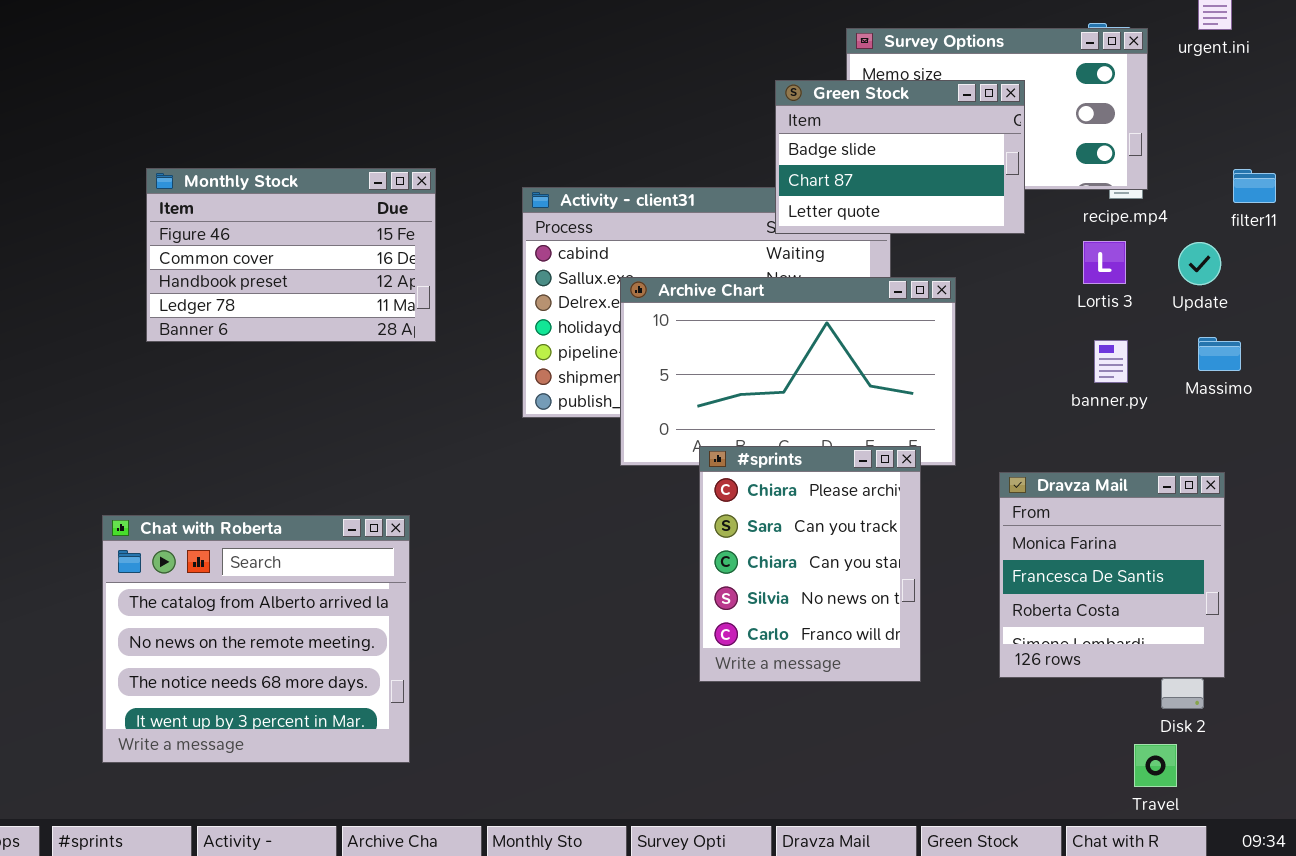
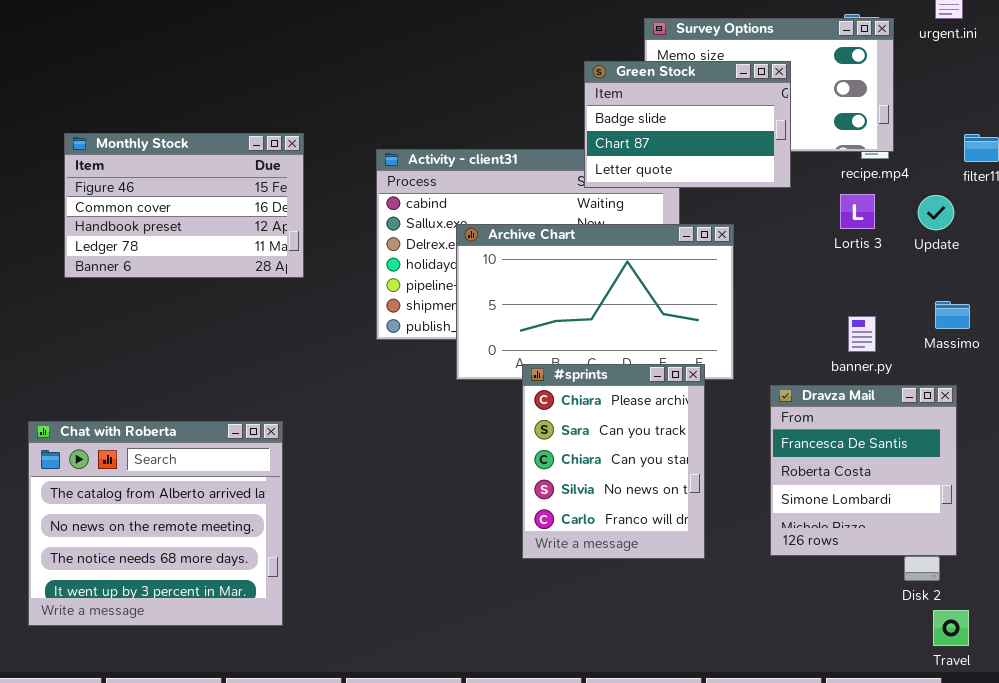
Massimo: [1198,337,1241,371] -> [935,301,970,329], moved
banner.py: [1094,340,1128,383] -> [848,316,876,352], moved
Dravza Mail: [999,472,1225,678] -> [770,385,957,556], scrolled down 1 row
Travel: [1134,744,1177,787] -> [933,610,969,646], moved

